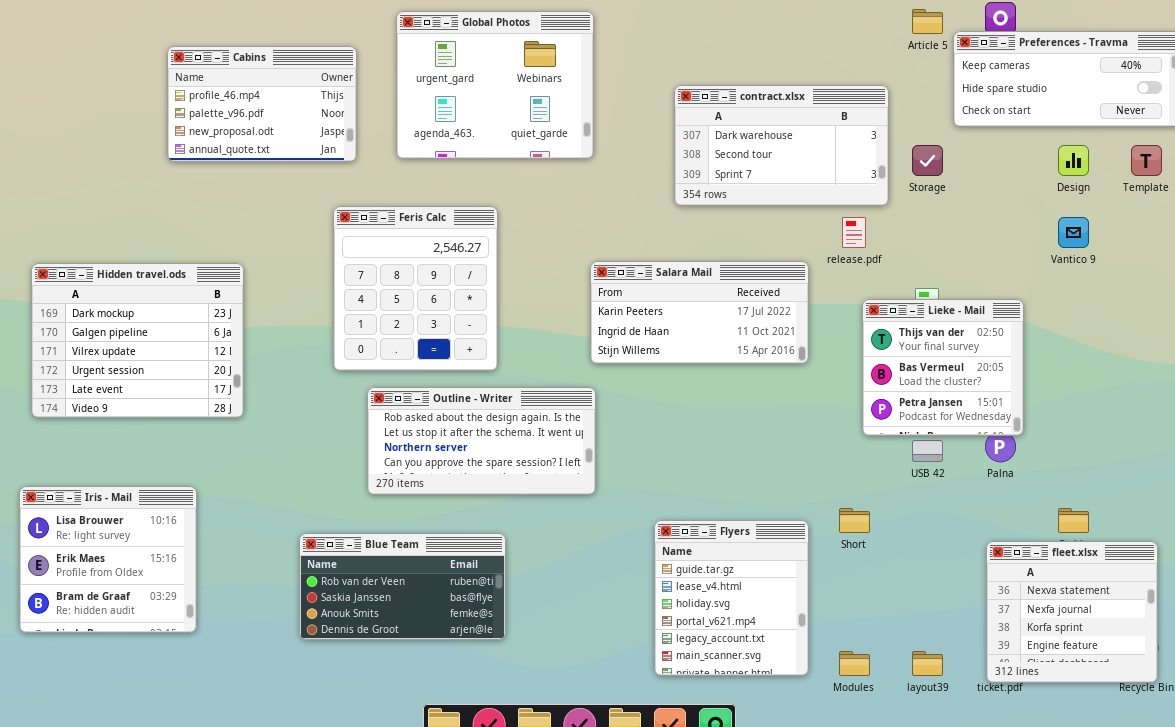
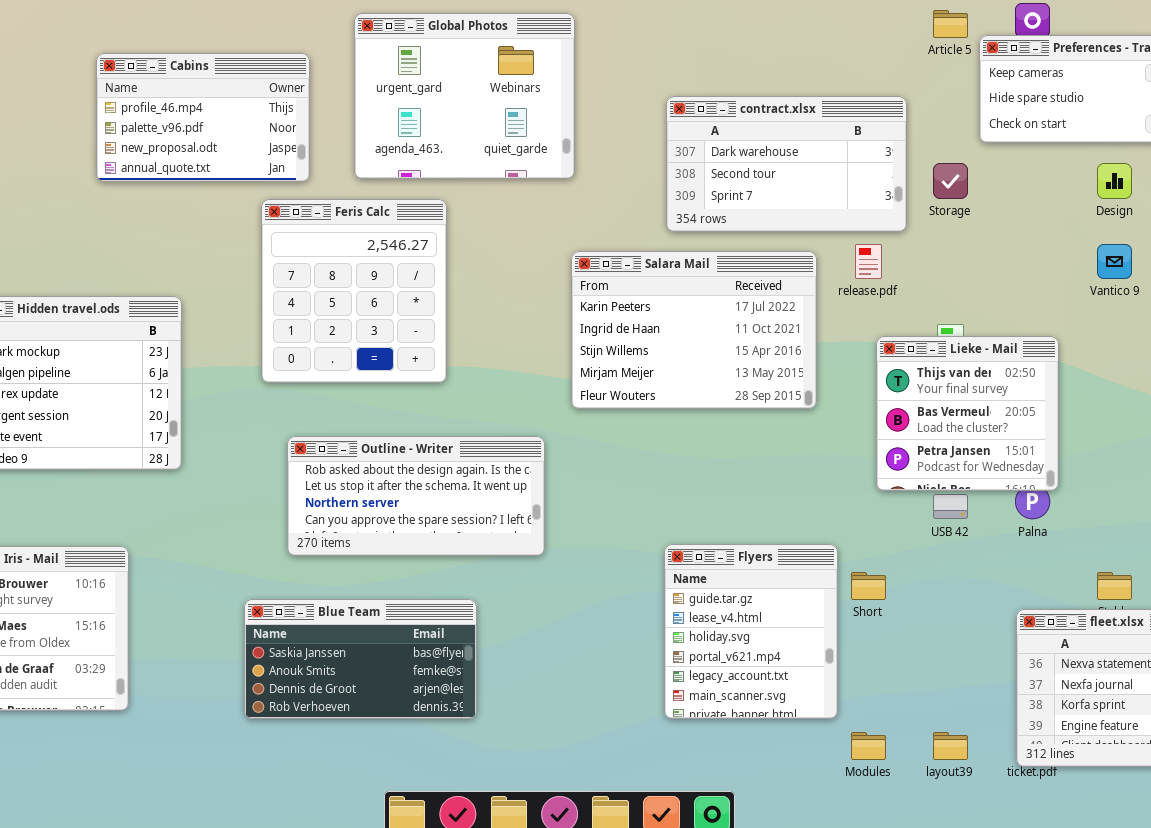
Feris Calc: [333,206,498,371] -> [261,199,447,383], moved
Salara Mail: [590,261,809,364] -> [571,251,817,409], resized
Outline - Writer: [367,387,596,495] -> [287,436,545,556], moved
Flyers: [654,520,809,676] -> [664,544,838,719], moved
Blue Team: [299,533,506,640] -> [244,599,477,719], scrolled down 1 row

